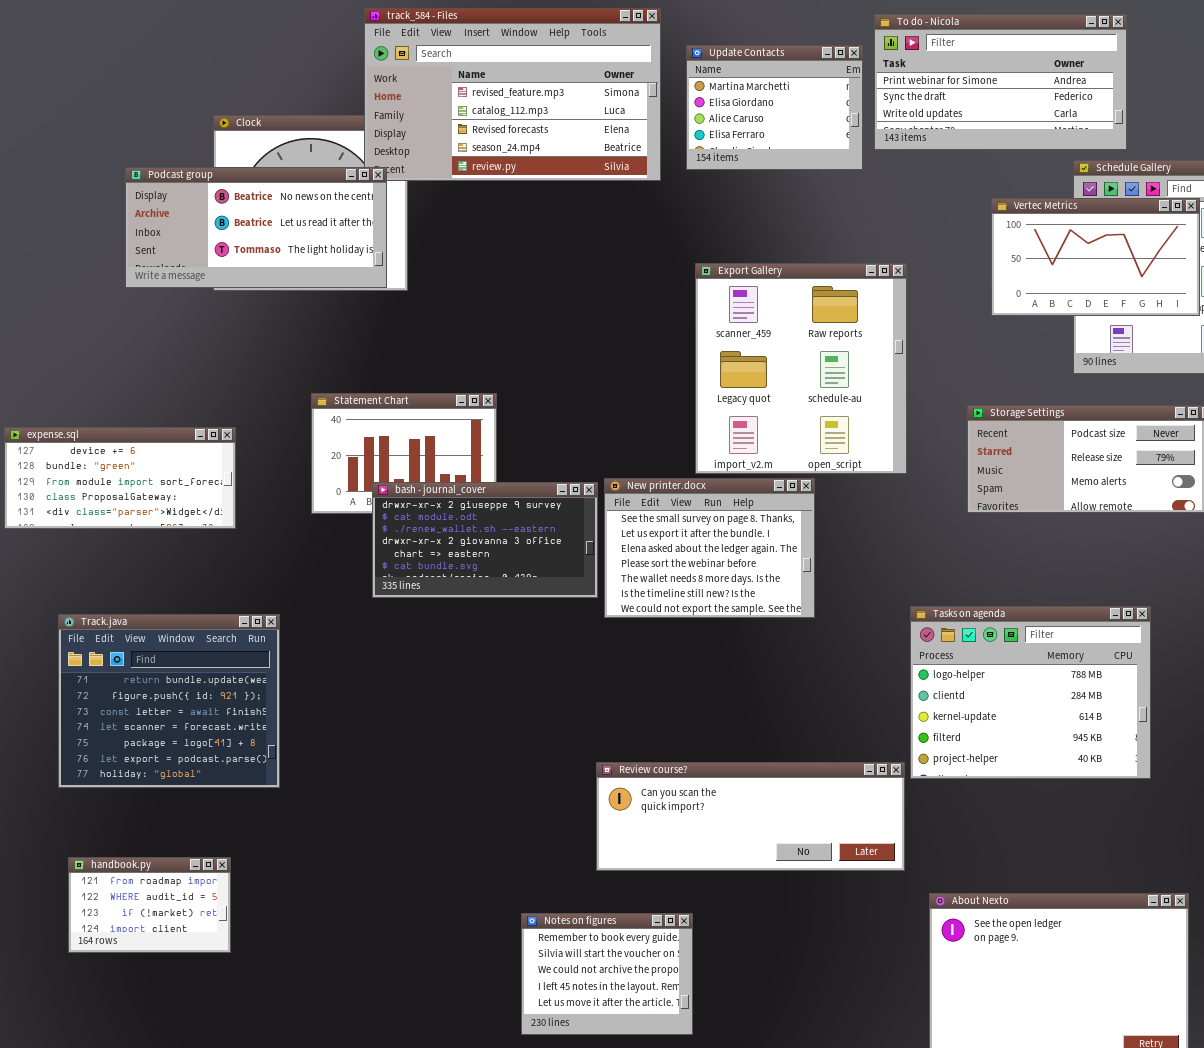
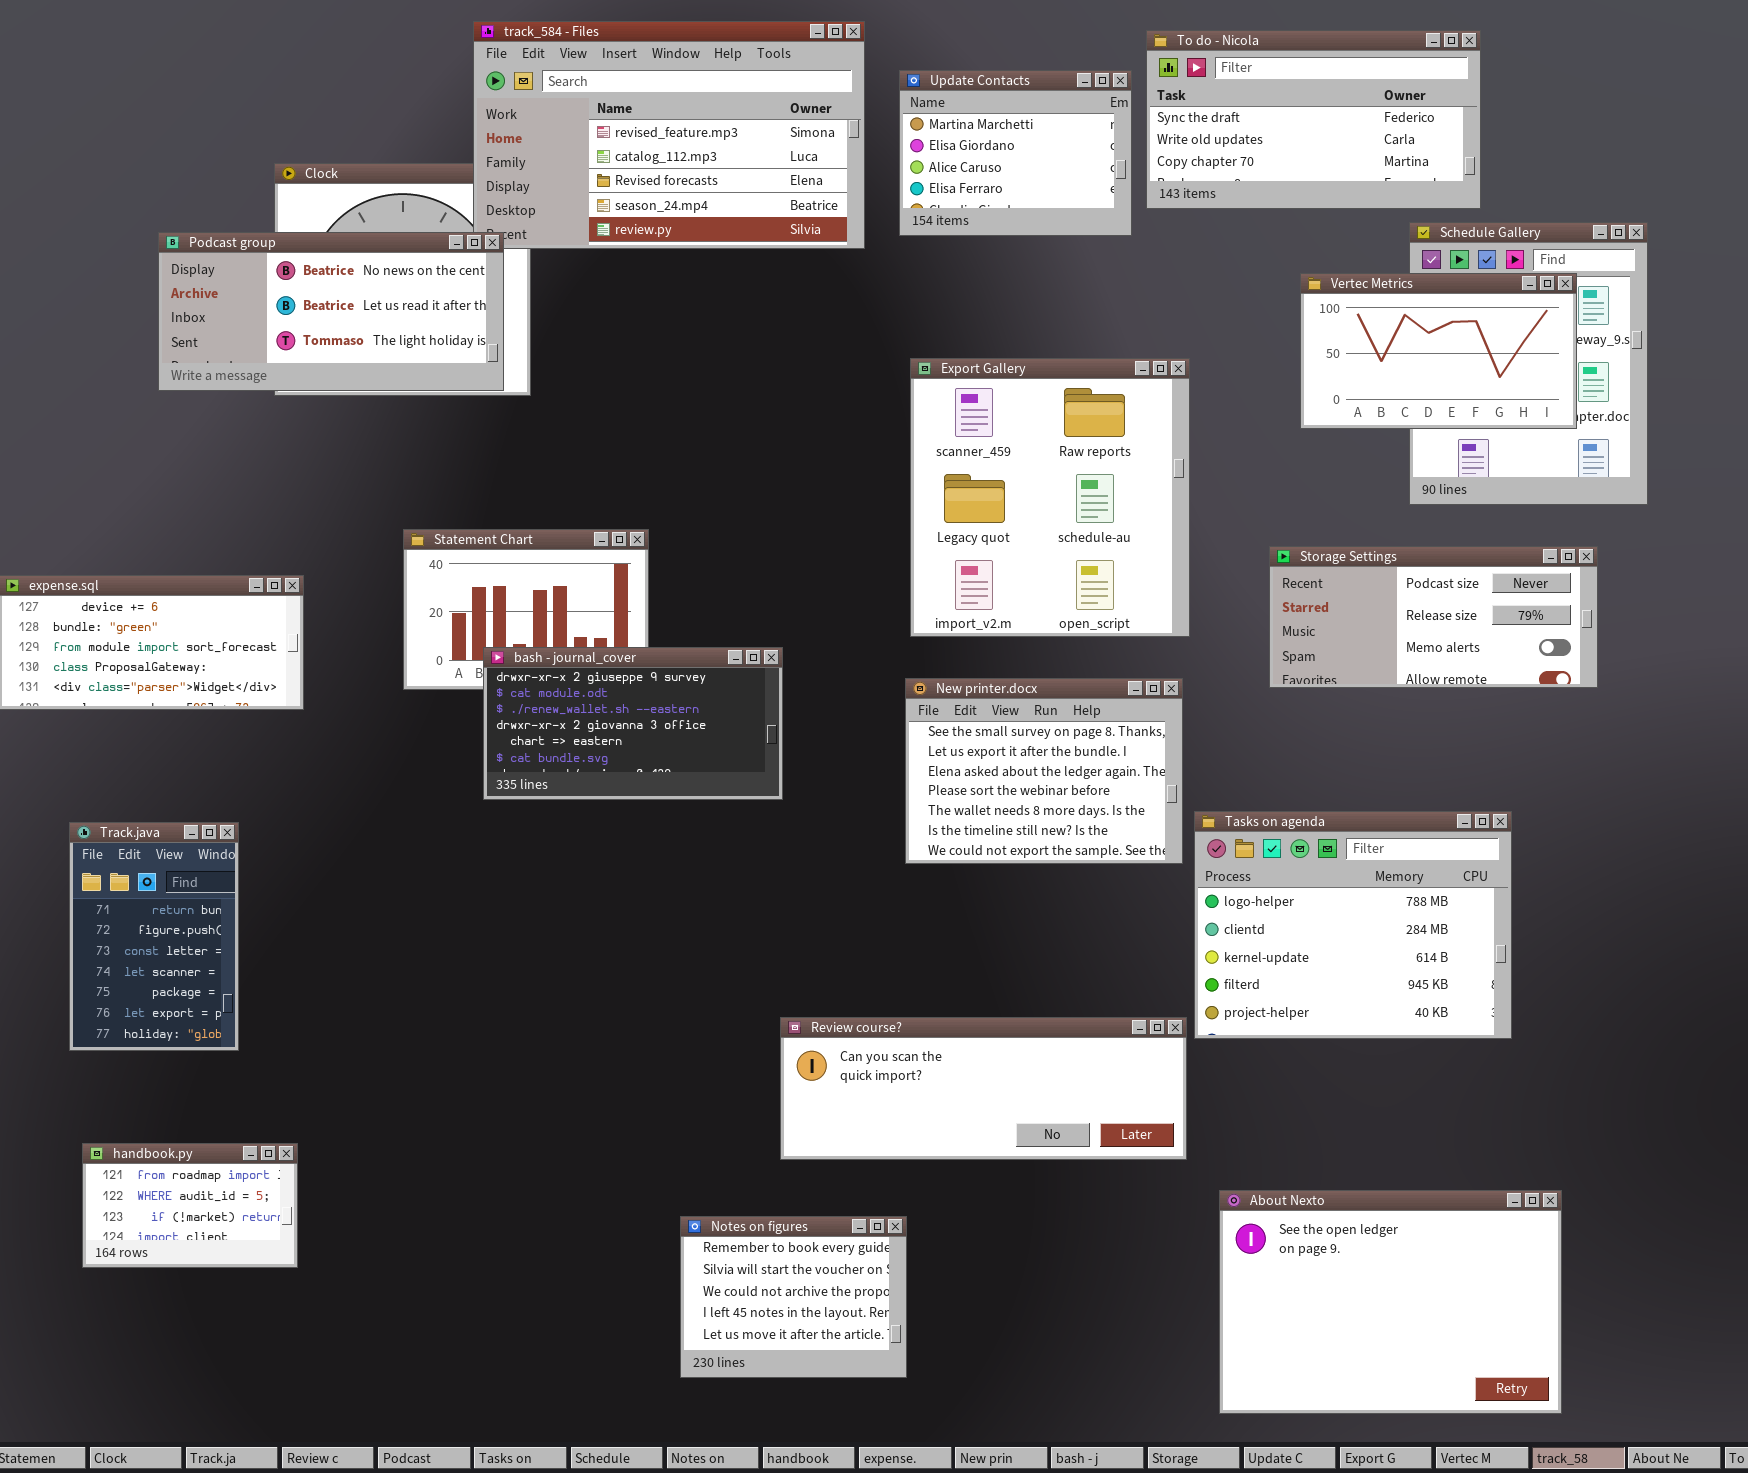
To do - Nicola: [874,14,1127,150] -> [1146,30,1481,209], scrolled down 1 row
New printer.docx: [604,478,815,618] -> [905,678,1183,864], moved
Track.java: [58,614,280,788] -> [69,822,239,1051], resized

